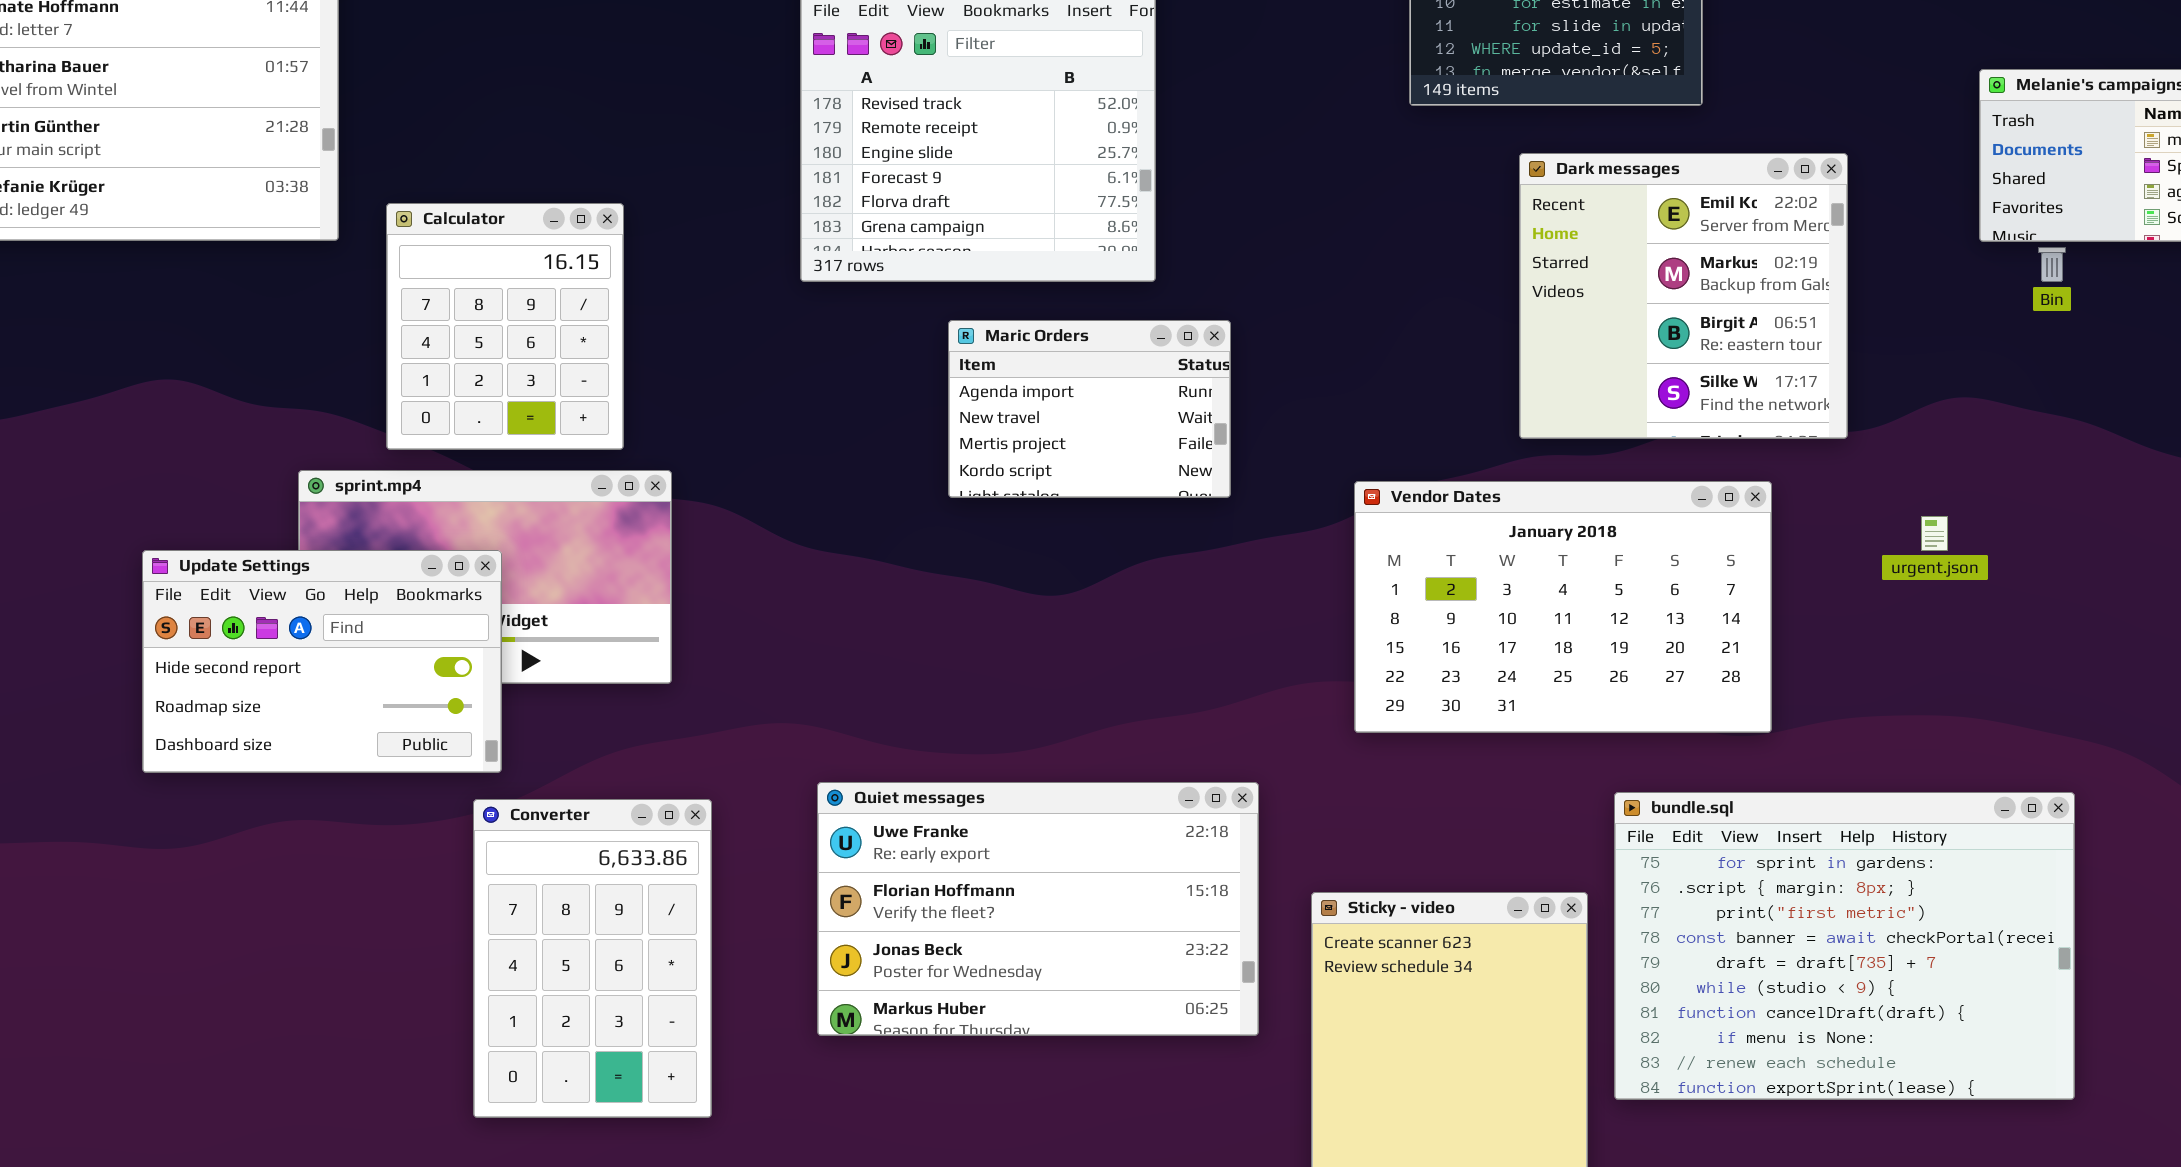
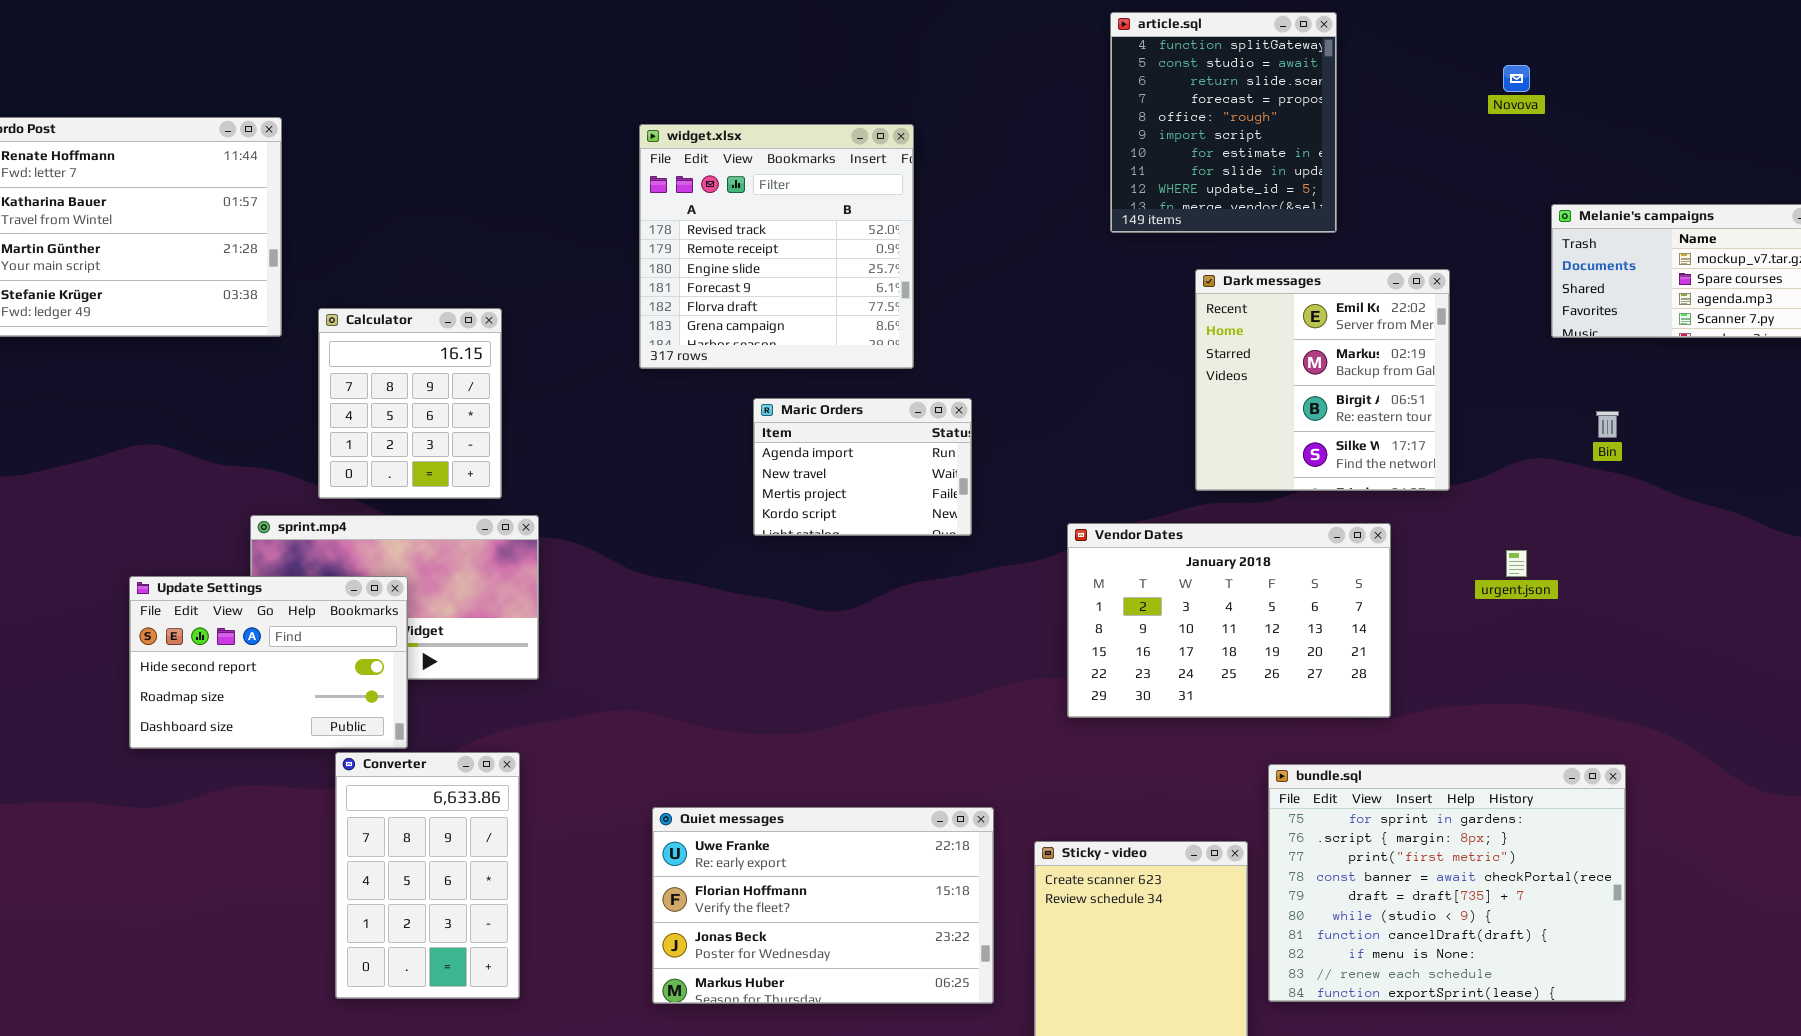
Bin: [2038,247,2066,282] -> [1596,411,1619,438], moved
Quiet messages: [817,782,1259,1036] -> [652,807,994,1004], moved
Converter: [473,799,712,1118] -> [335,752,520,999], moved

